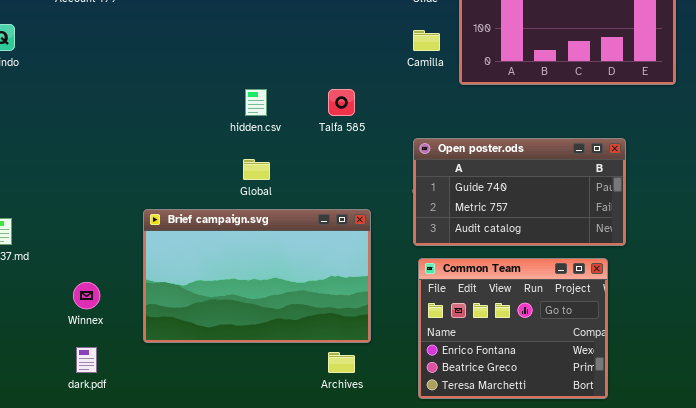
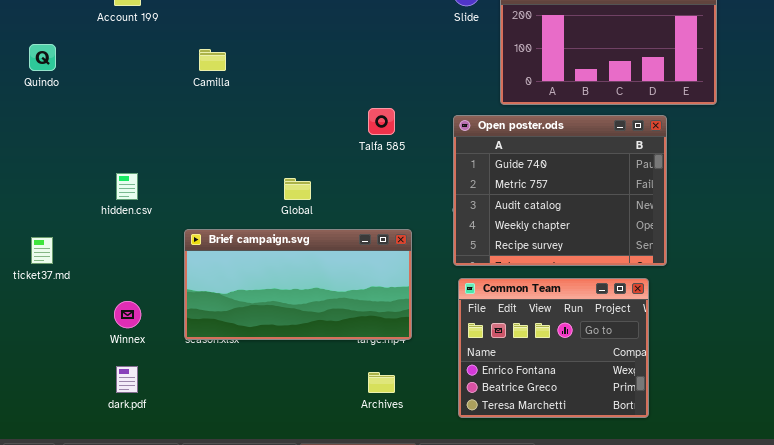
Camilla: [413,30,440,51] -> [199,49,226,71], moved
hidden.csv: [245,89,267,116] -> [116,173,138,200], moved
Open poster.ods: [413,138,626,246] -> [453,115,667,266], resized
Brief campaign.svg: [143,209,371,343] -> [184,229,412,340], resized

